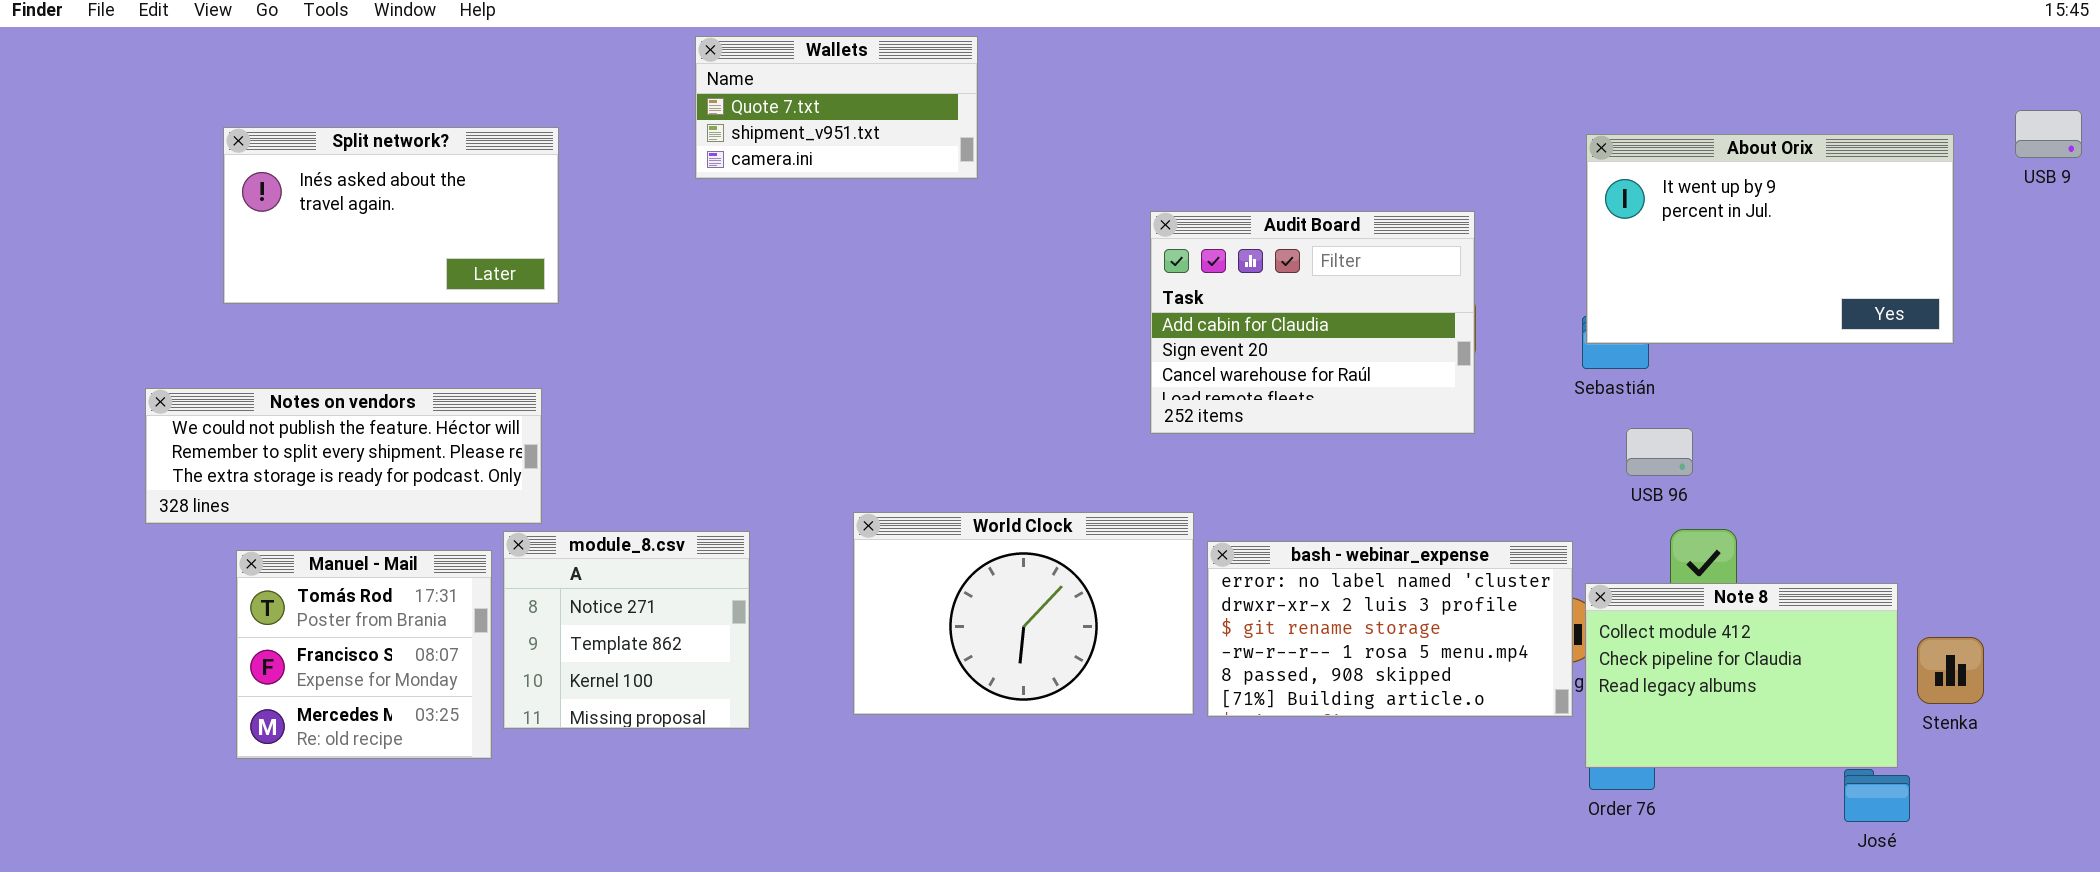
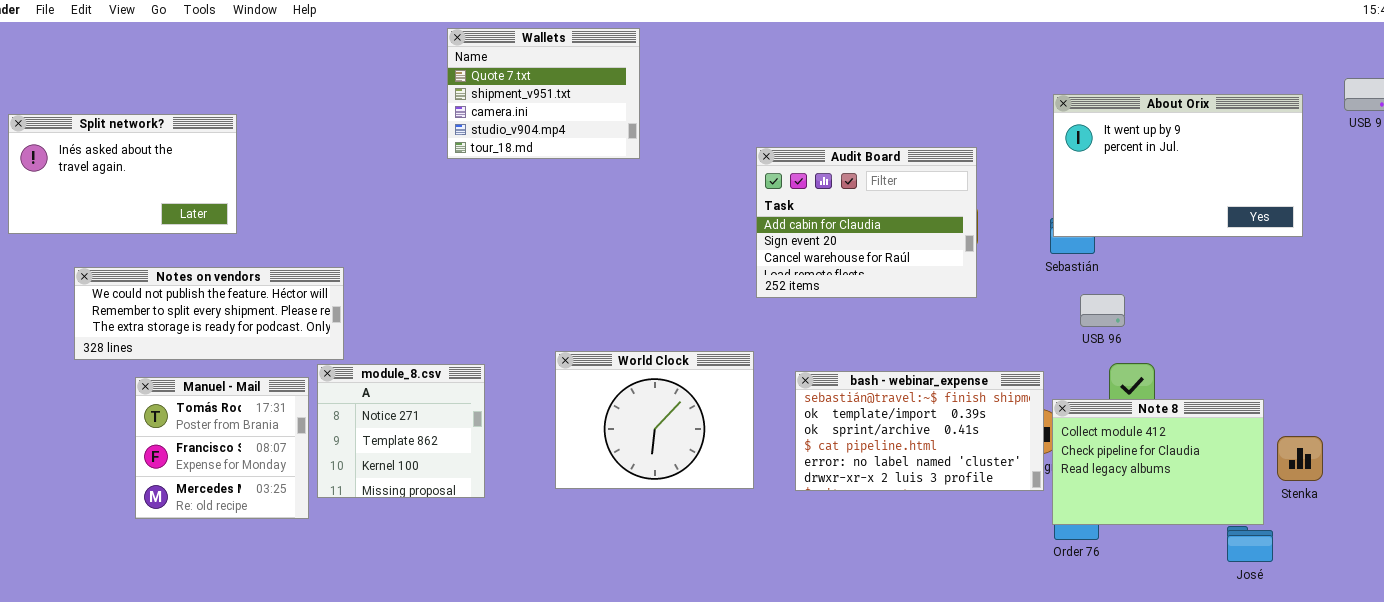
Wallets: [695,36,978,179] -> [447,28,640,159], resized
Split network?: [223,127,559,304] -> [8,114,237,234], moved
World Clock: [853,512,1194,715] -> [555,351,754,489], resized
bash - webinar_expense: [1207,541,1573,717] -> [795,371,1044,491], scrolled up 4 rows

